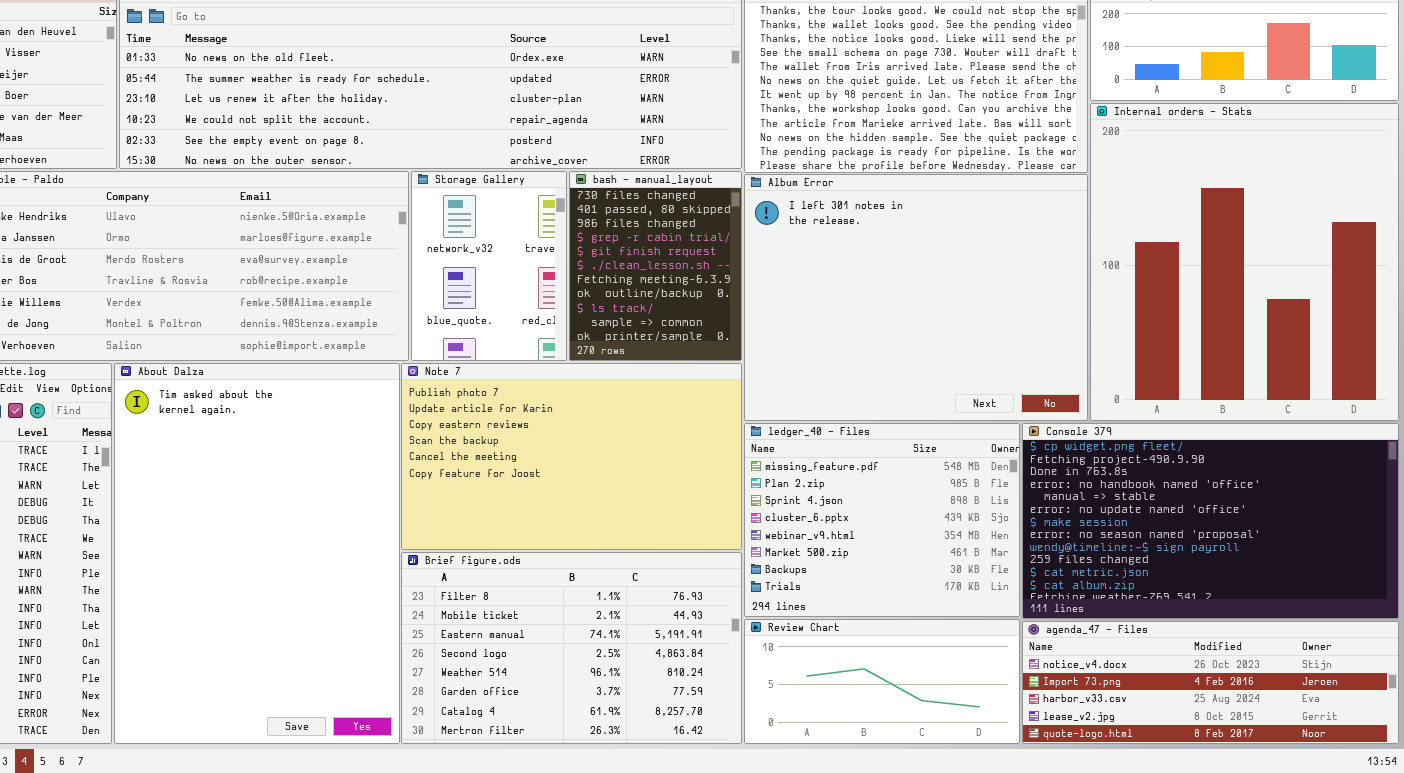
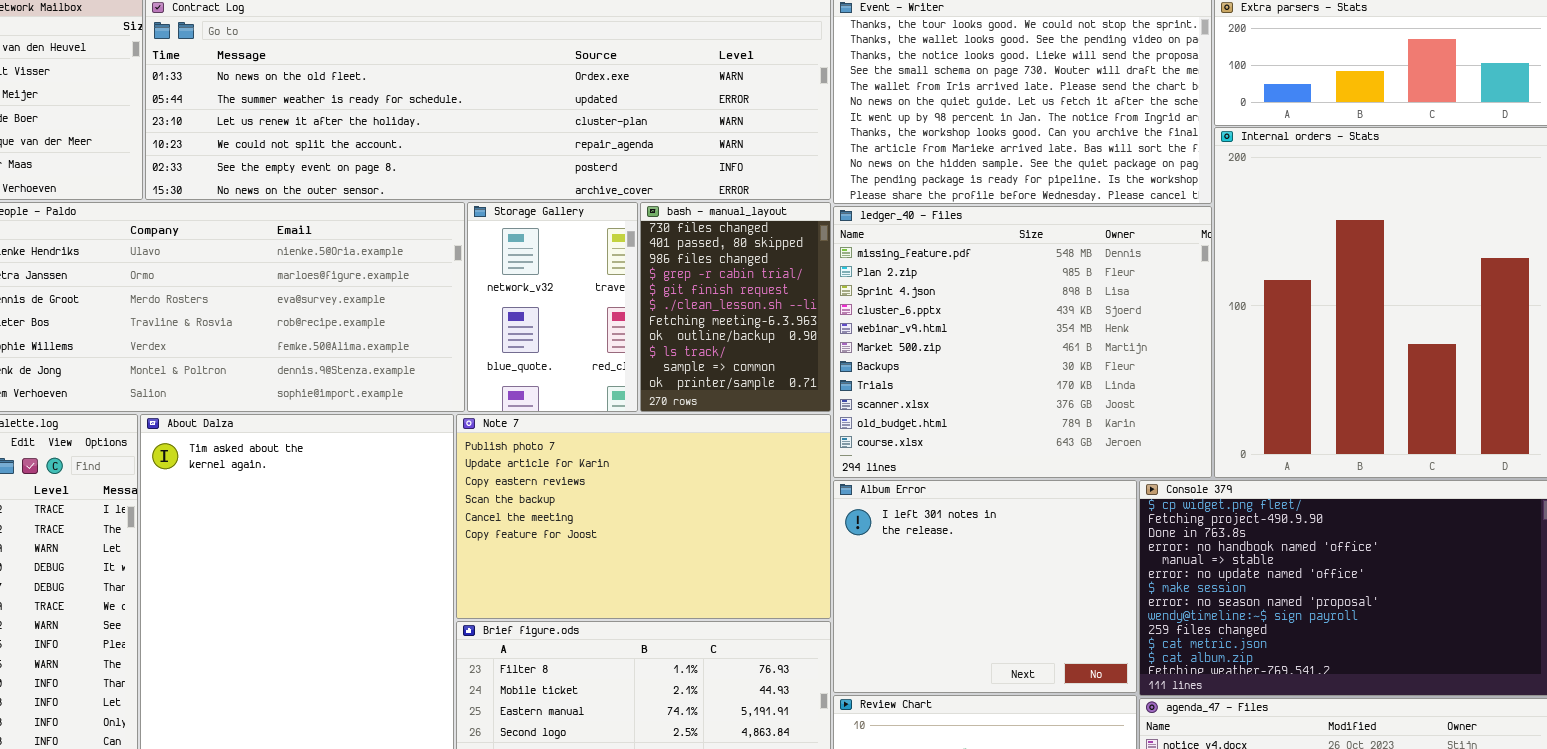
Album Error: [744,174,1088,421] -> [833,480,1137,693], moved, resized
ledger_40 - Files: [744,423,1020,617] -> [833,206,1212,478], moved, resized

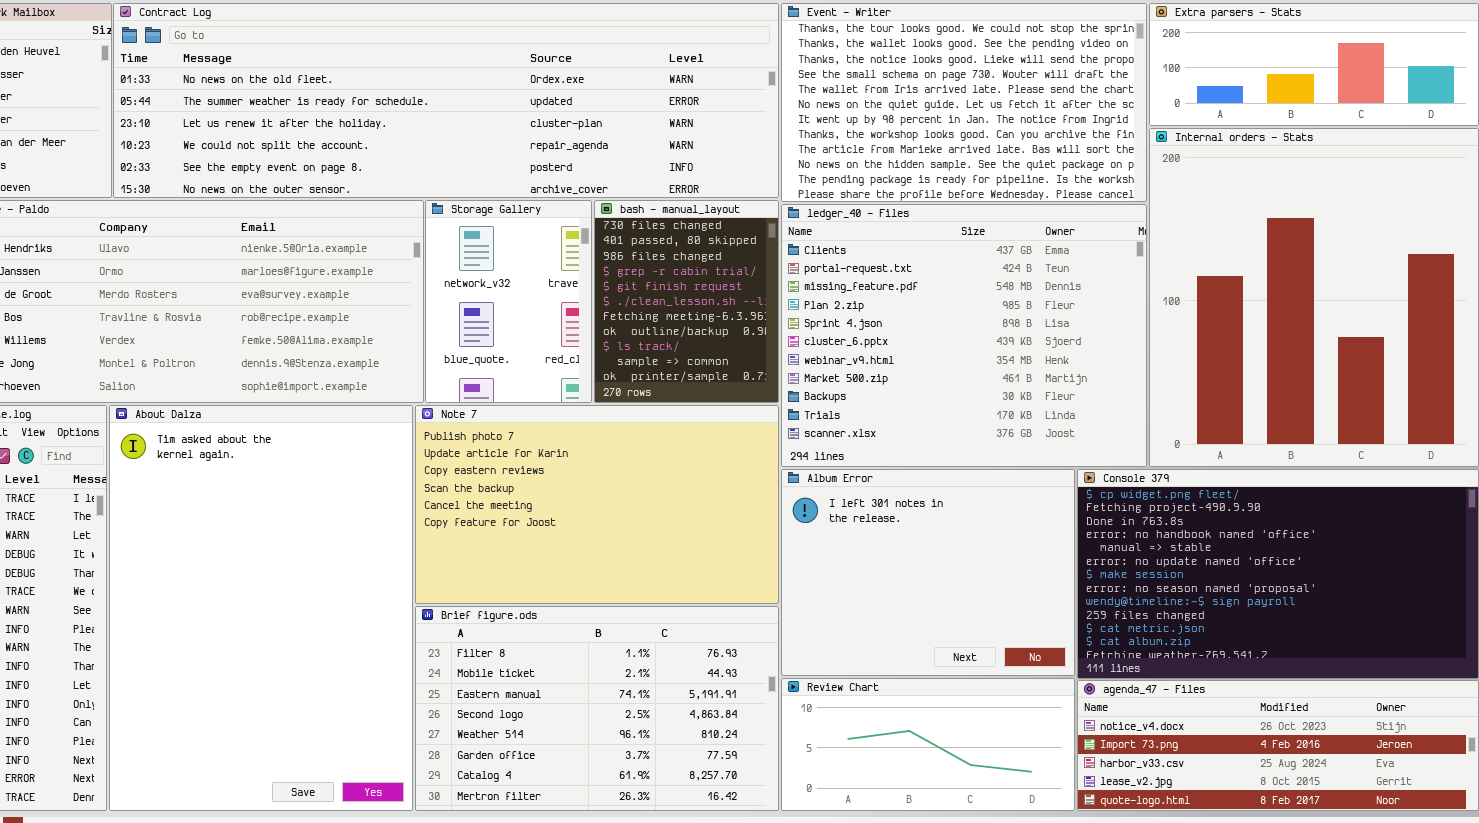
ledger_40 - Files: [833,206,1212,478] -> [781,204,1147,467], scrolled up 2 rows

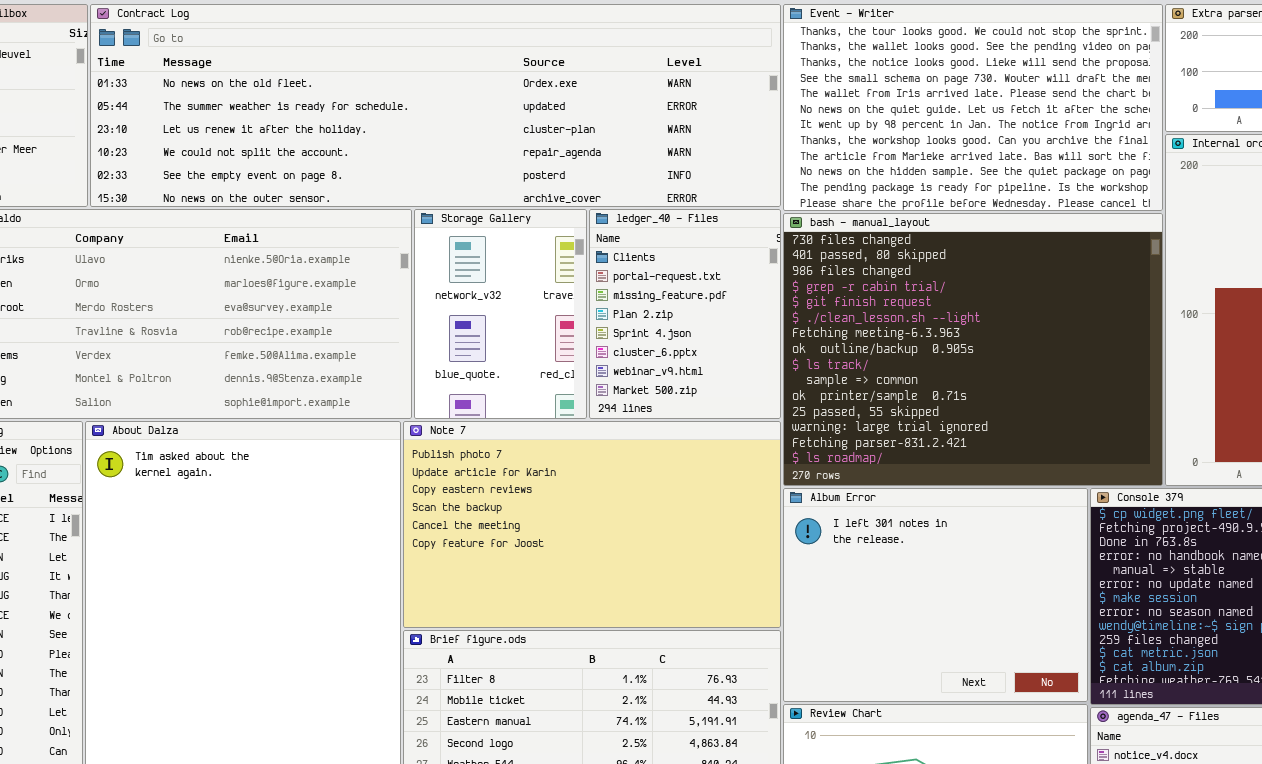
bash - manual_layout: [594,200,779,403] -> [783,213,1163,486], moved, resized
ledger_40 - Files: [781,204,1147,467] -> [589,209,781,419], moved, resized

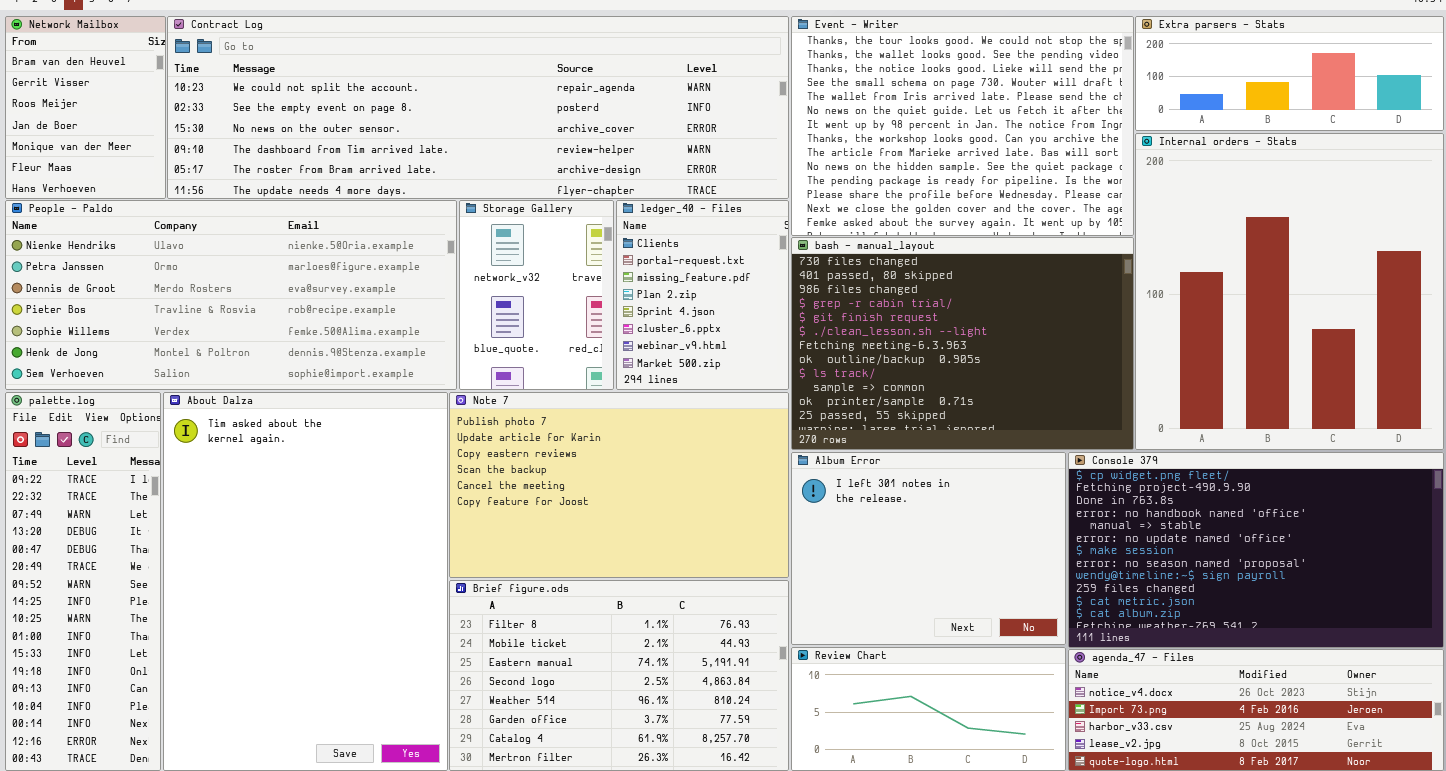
Contract Log: [90,4,781,207] -> [167,16,789,199], scrolled down 3 rows
Event - Writer: [783,4,1163,211] -> [791,16,1134,236], resized
bash - manual_layout: [783,213,1163,486] -> [791,237,1134,450], resized

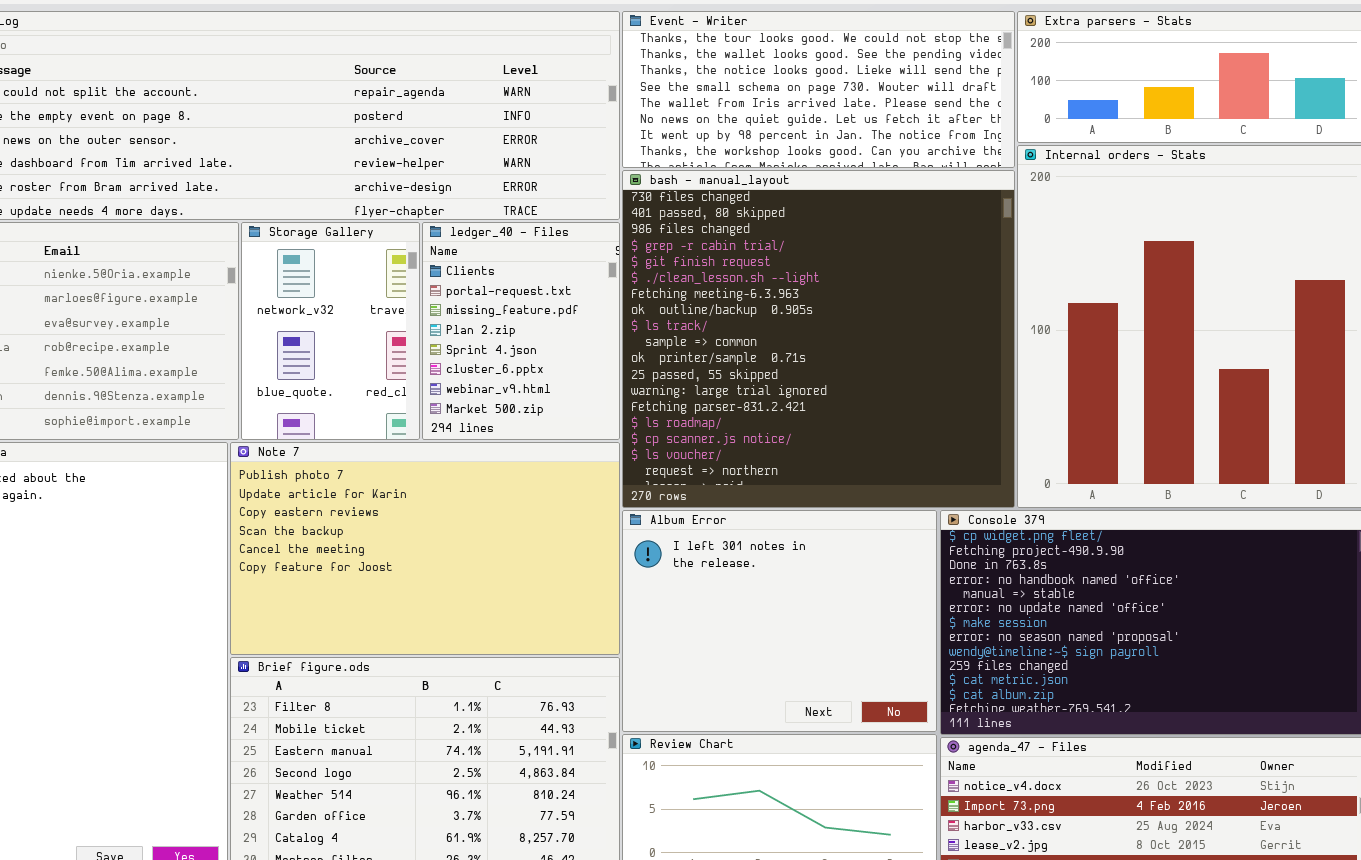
Event - Writer: [791,16,1134,236] -> [622,11,1015,168], resized
bash - manual_layout: [791,237,1134,450] -> [622,170,1015,508], resized

